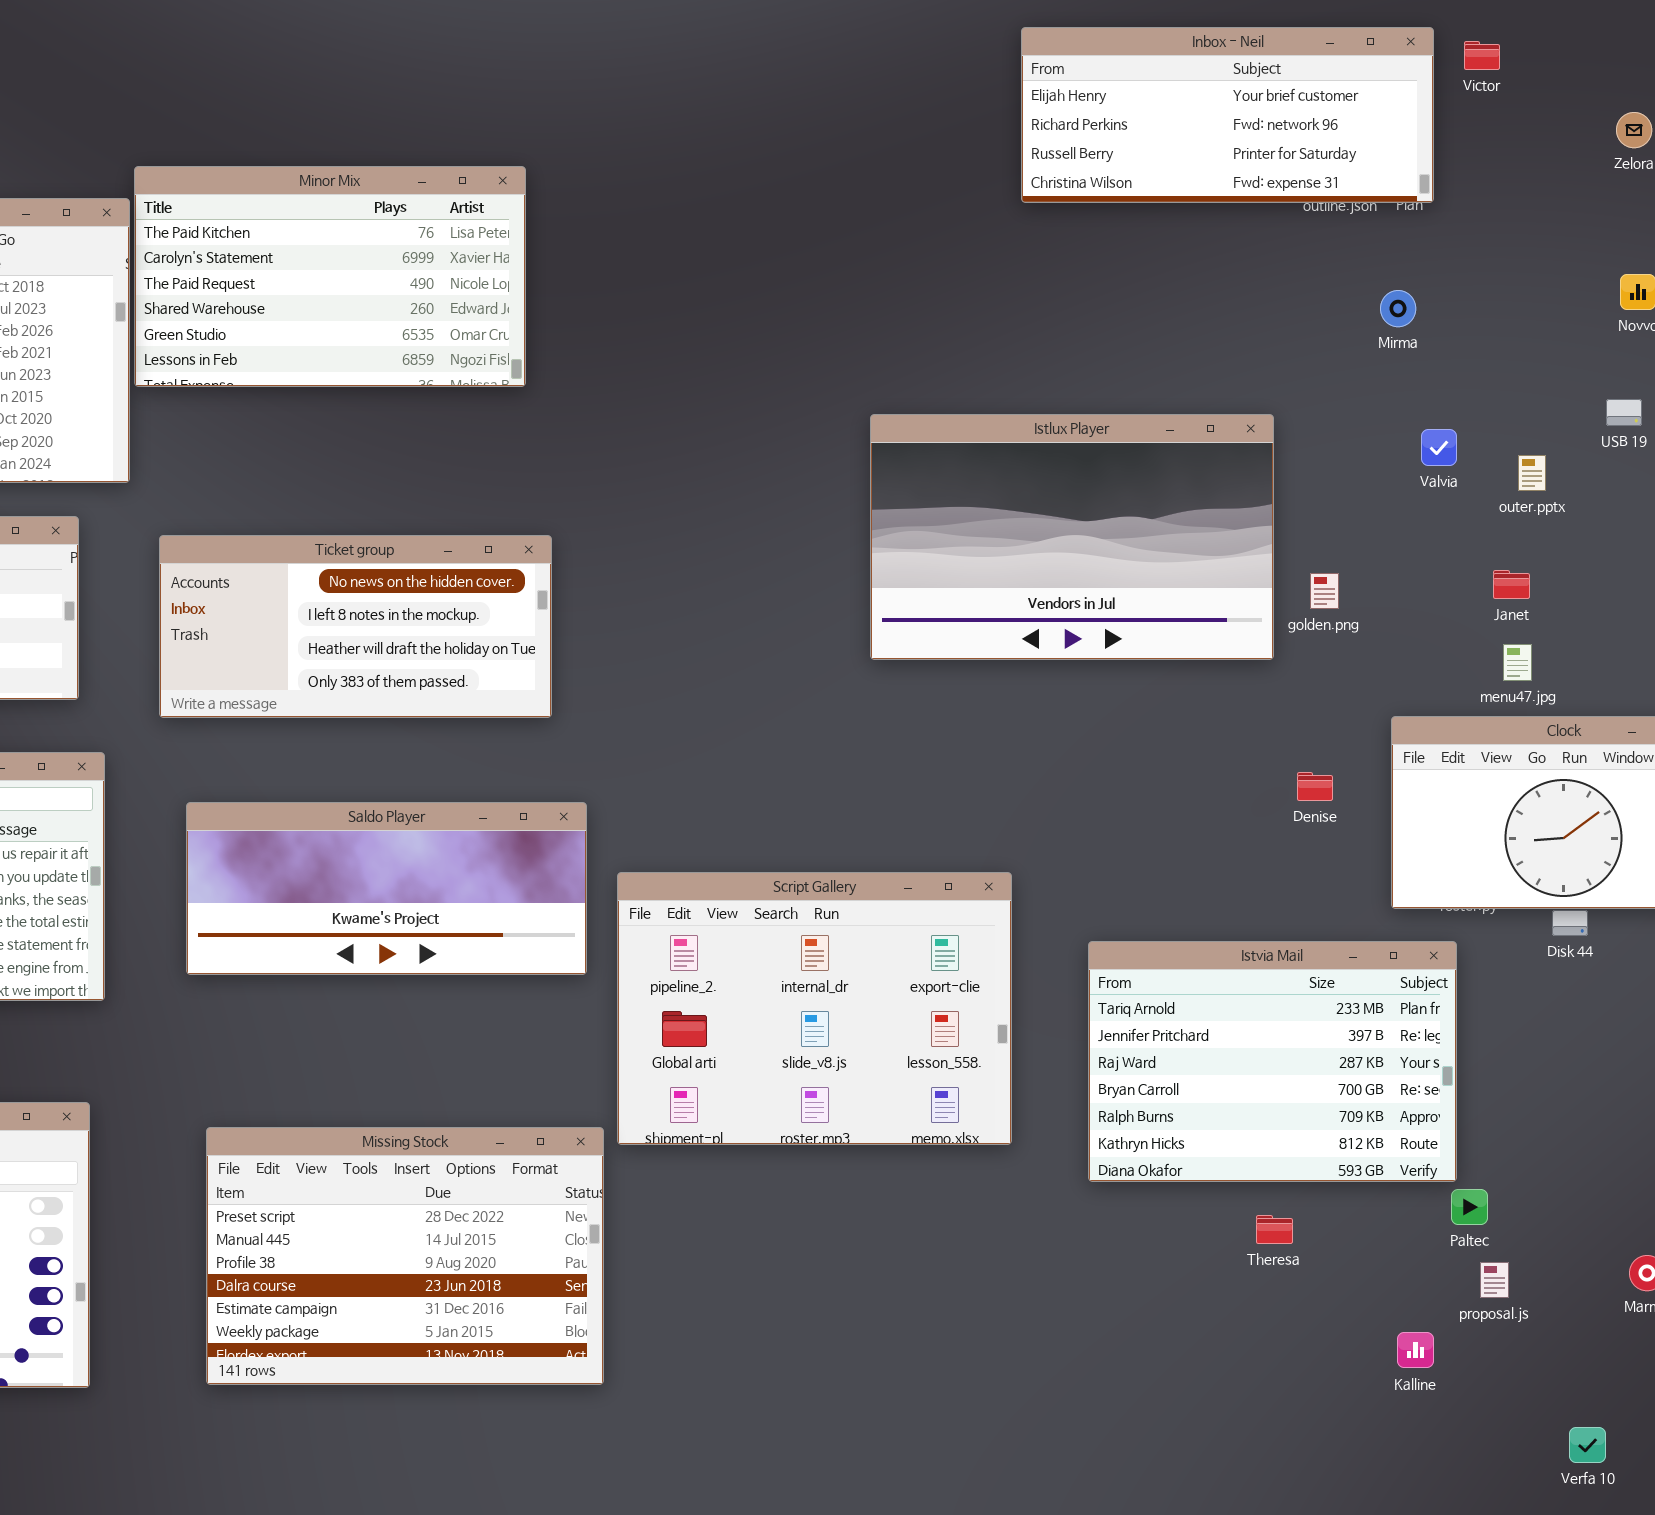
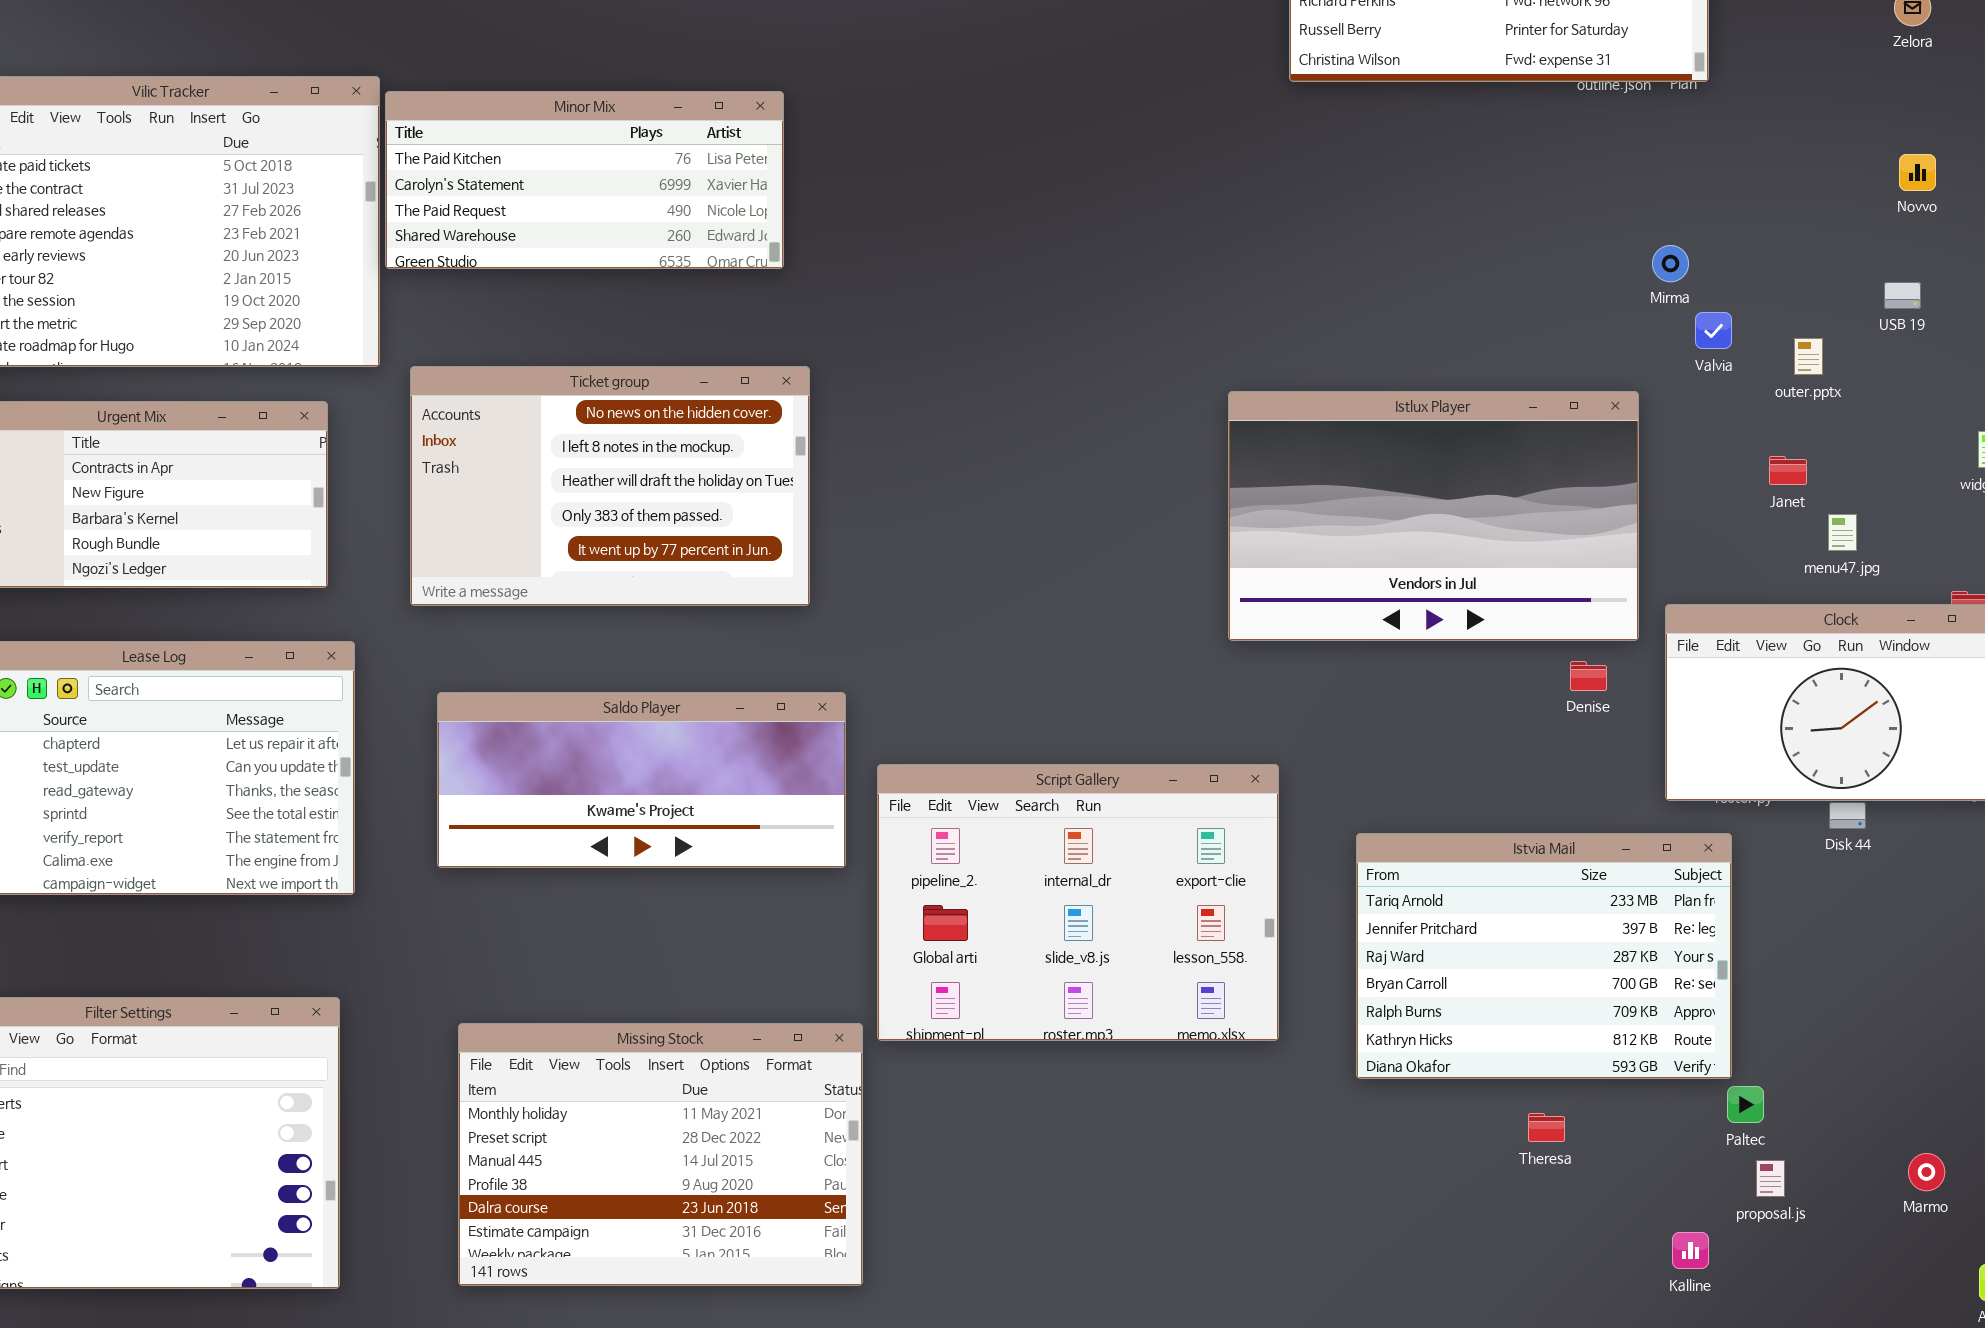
Minor Mix: [134,166,526,387] -> [385,91,784,269], resized
Mirma: [1380,290,1416,327] -> [1652,245,1689,282], moved
Istlux Player: [870,414,1274,660] -> [1228,391,1639,641], moved
Ticket group: [159,535,552,718] -> [410,366,810,606], resized
menu47.jpg: [1503,644,1532,681] -> [1828,514,1857,551], moved
Missing Stock: [206,1127,604,1385] -> [458,1023,863,1286], scrolled up 1 row

